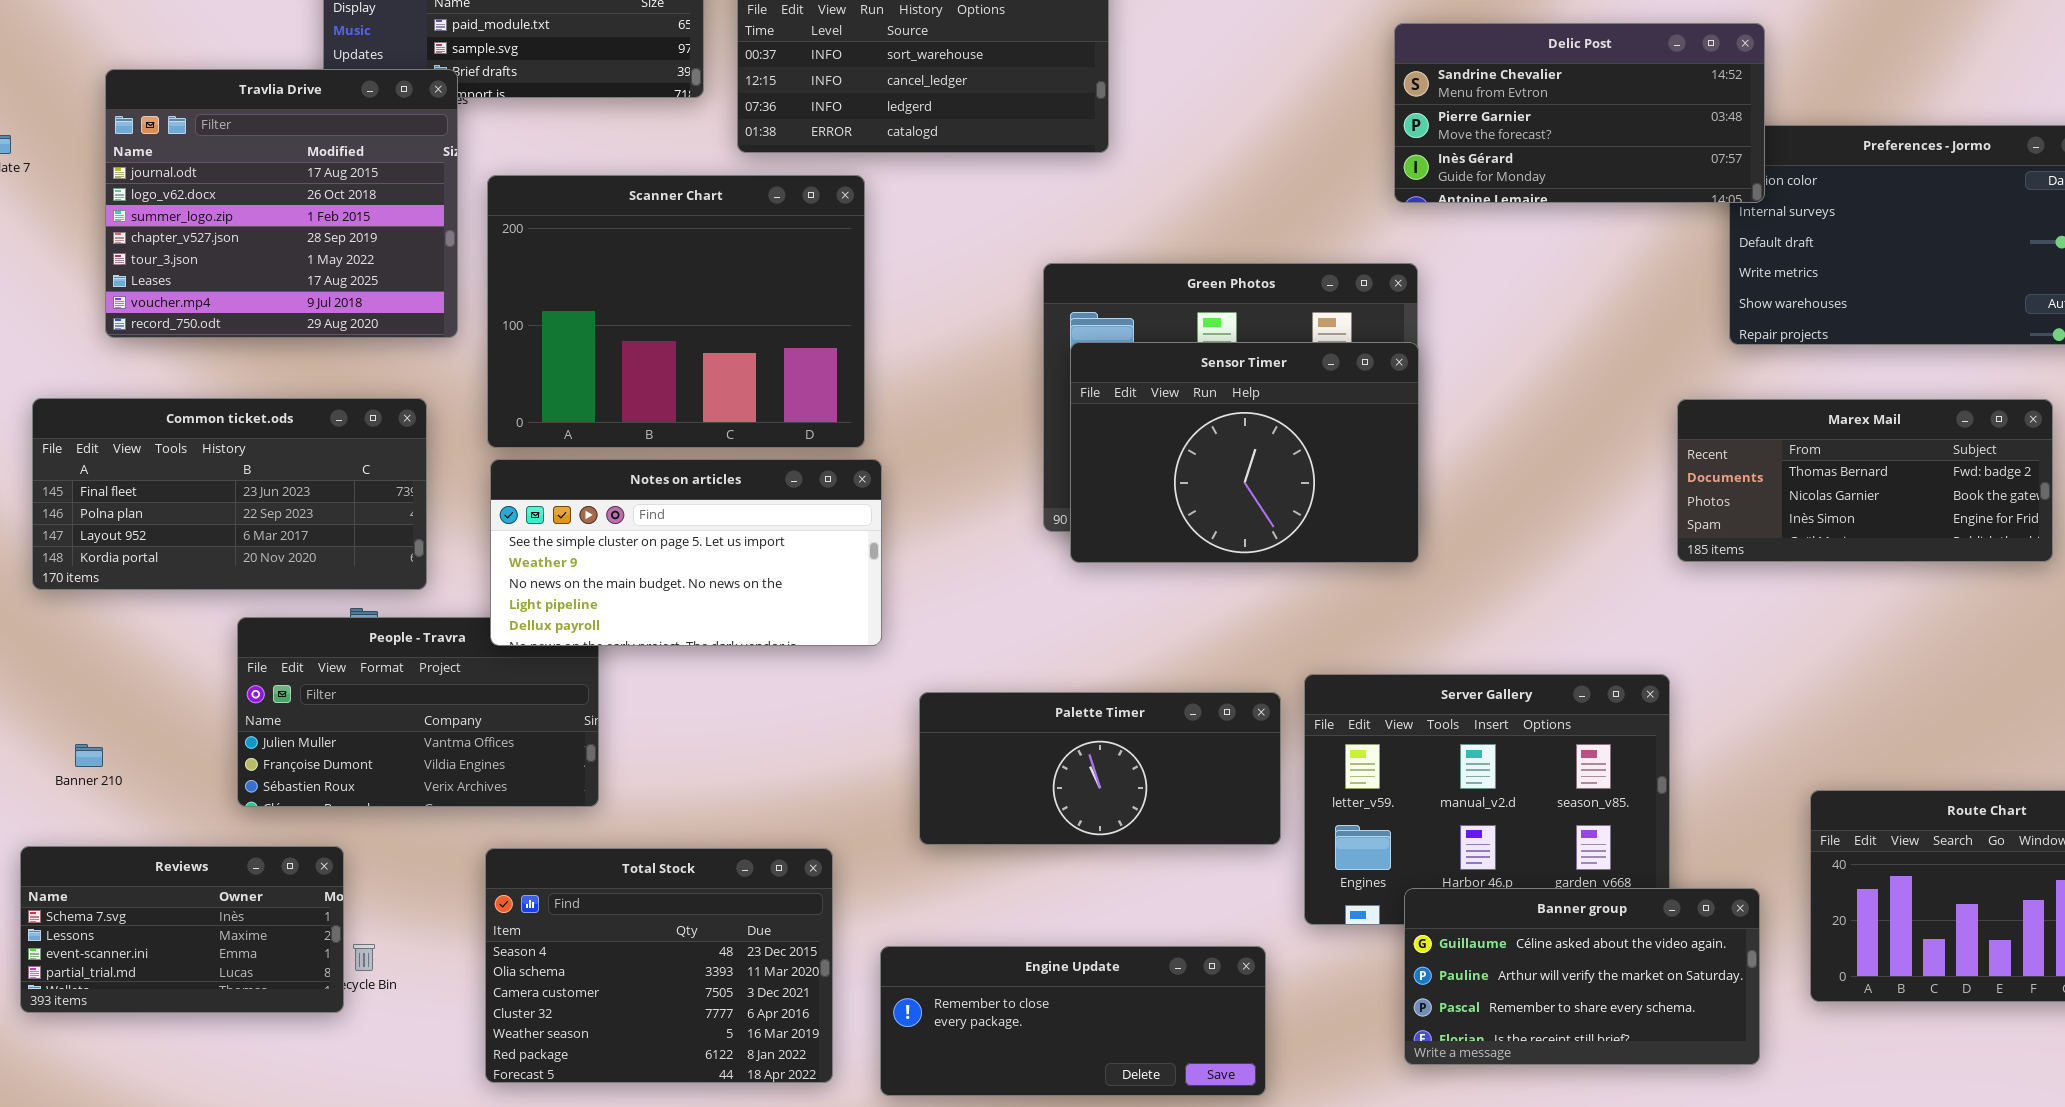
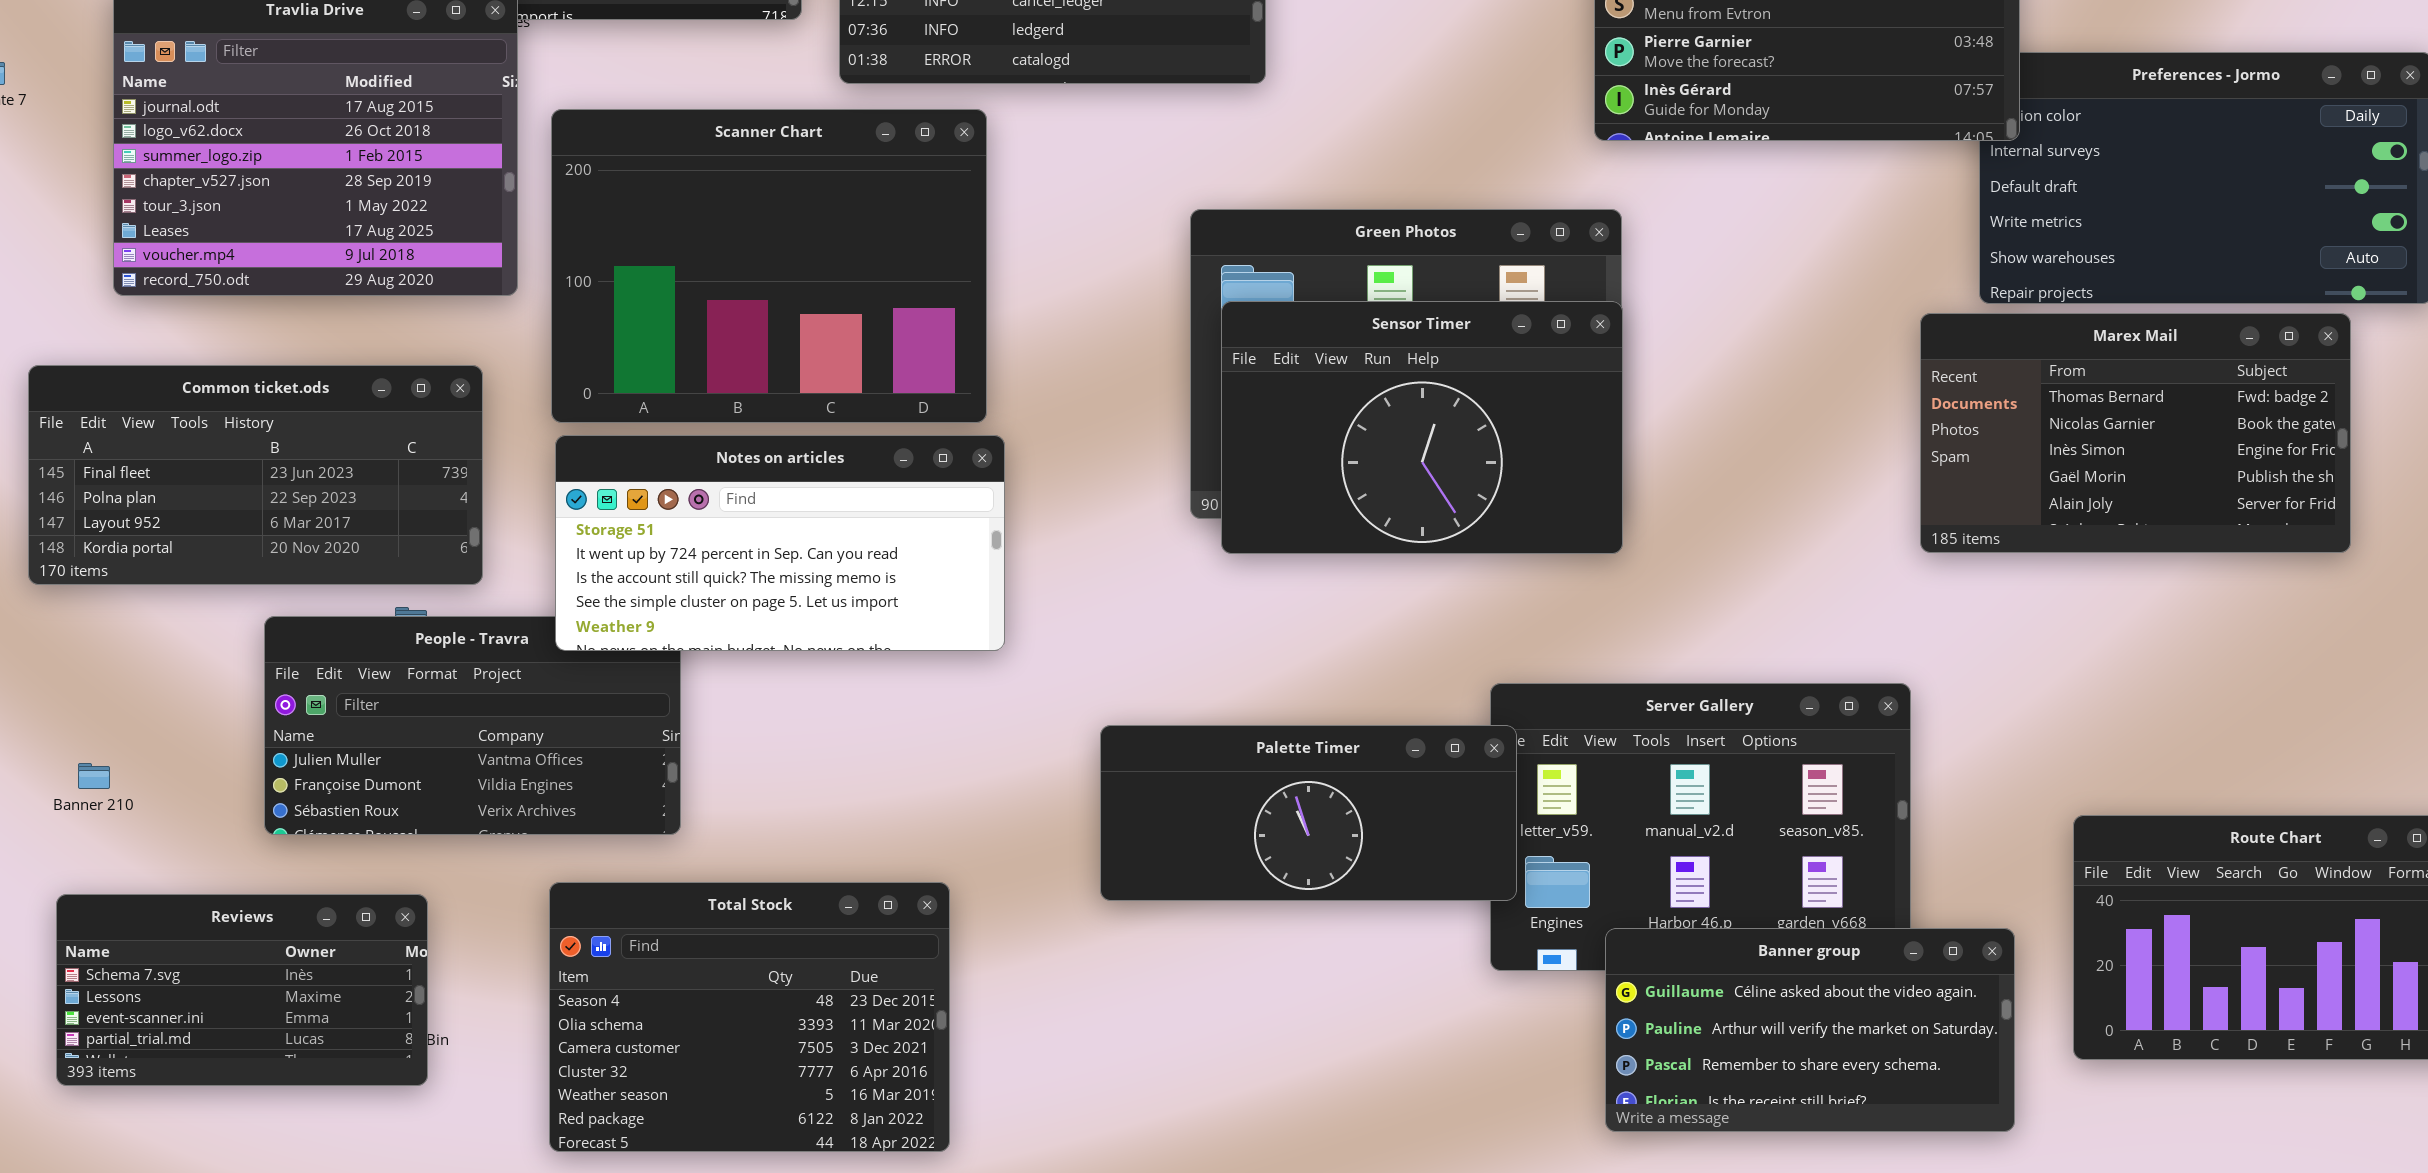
Marex Mail: [1677,399,2053,562] -> [1920,313,2351,553], resized
Notes on articles: [490,459,882,646] -> [555,435,1005,651], scrolled up 3 rows
Palette Timer: [919,692,1281,845] -> [1100,725,1517,901], moved
Reviews: [20,846,344,1013] -> [56,894,428,1086], moved
Engine Update: [880,946,1266,1096] -> none, closed

